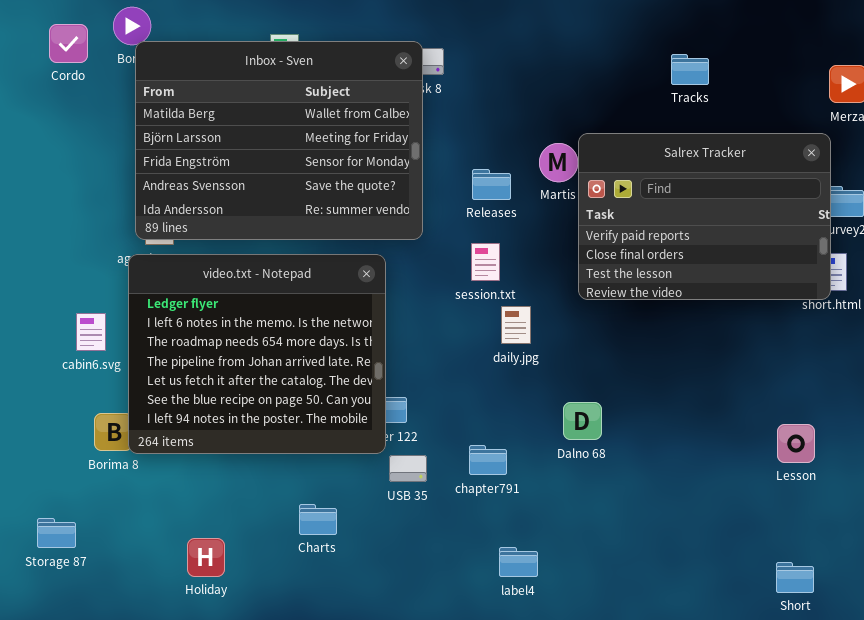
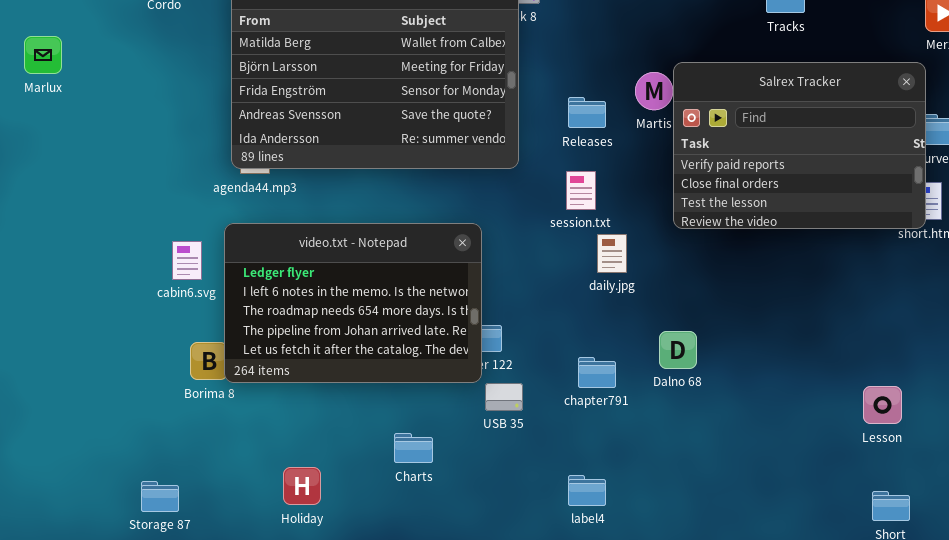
video.txt - Notepad: [128,254,386,454] -> [224,223,482,383], resized
Lesson: [777,424,815,463] -> [863,386,902,424], moved
chapter791: [469,445,507,475] -> [578,357,616,388], moved
Storage 87: [37,518,76,548] -> [141,481,179,512], moved
label4: [499,547,538,577] -> [568,475,606,506], moved

